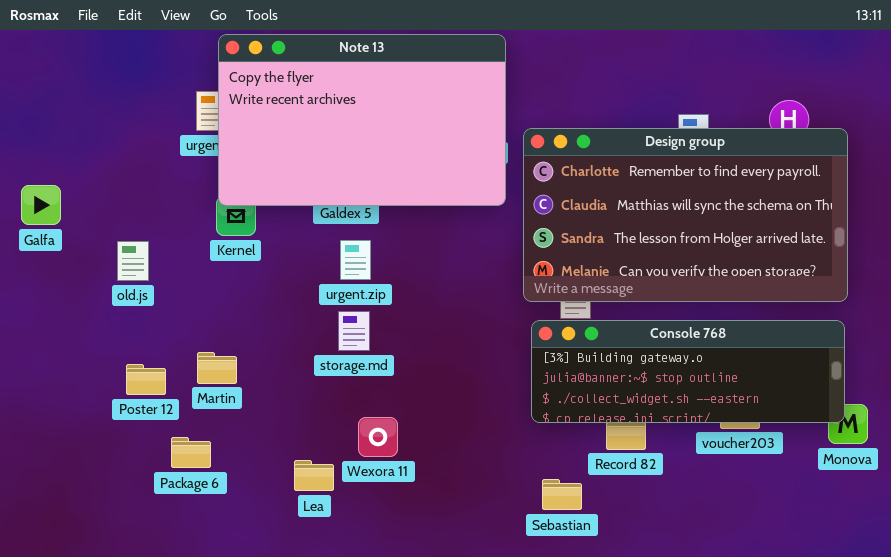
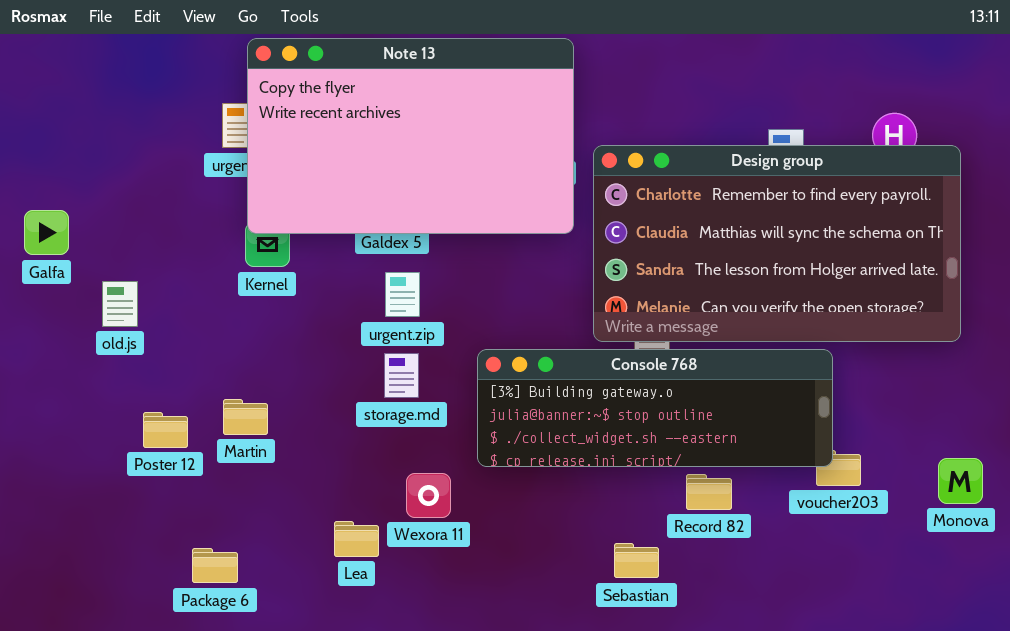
old.js: [117,241,149,281] -> [102,281,138,327], moved
Console 768: [531,320,845,423] -> [477,349,833,467], moved
Package 6: [171,437,211,468] -> [192,548,238,583], moved

